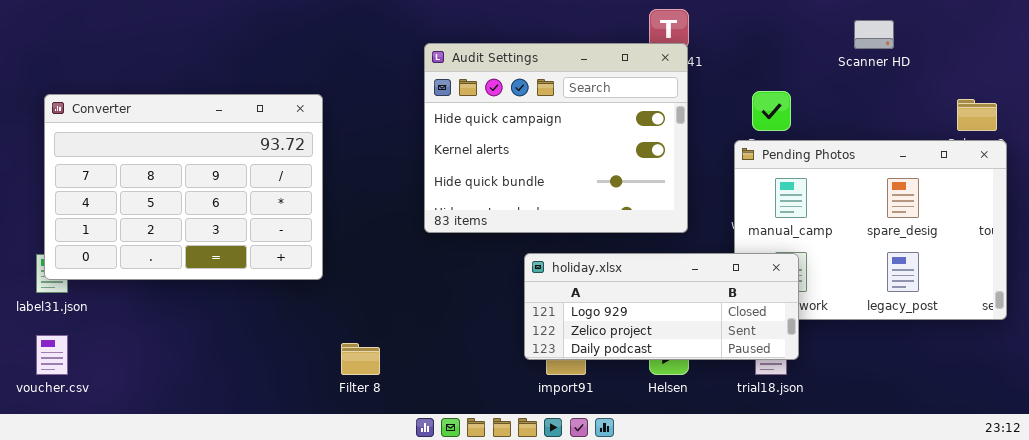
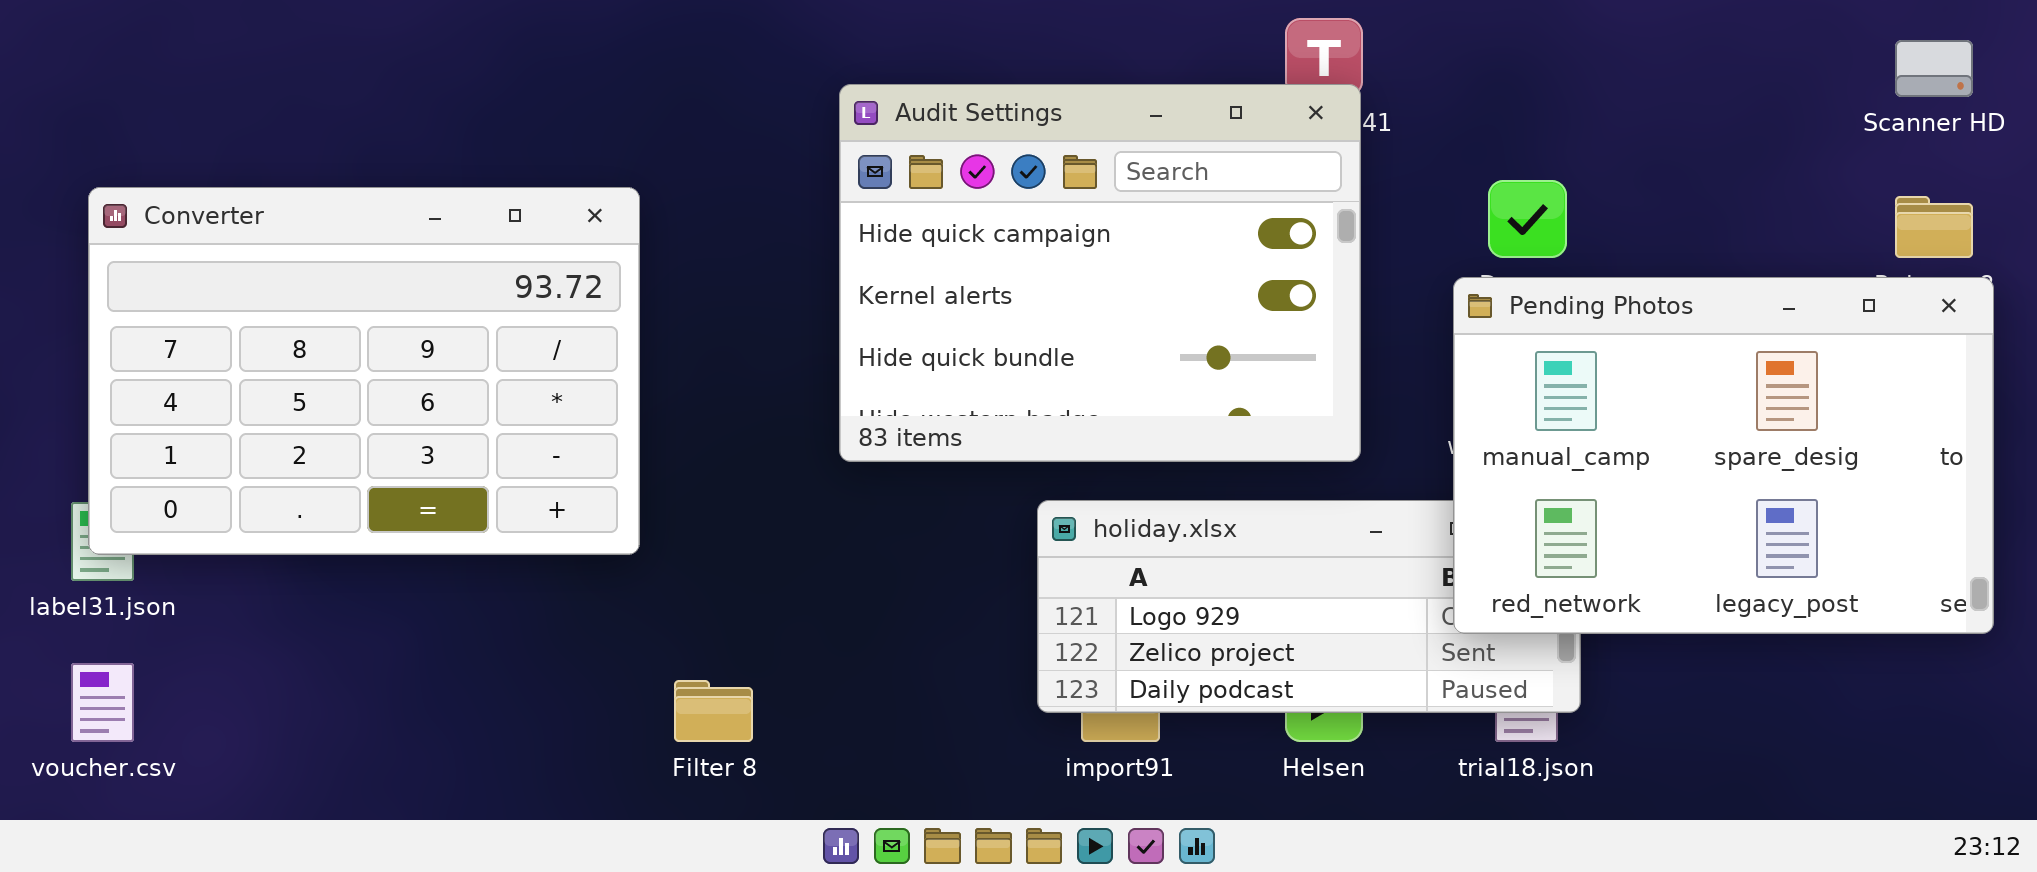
Scanner HD: [854,20,894,49] -> [1895,40,1973,97], moved
Pending Photos: [734,140,1007,320] -> [1453,277,1994,634], raised

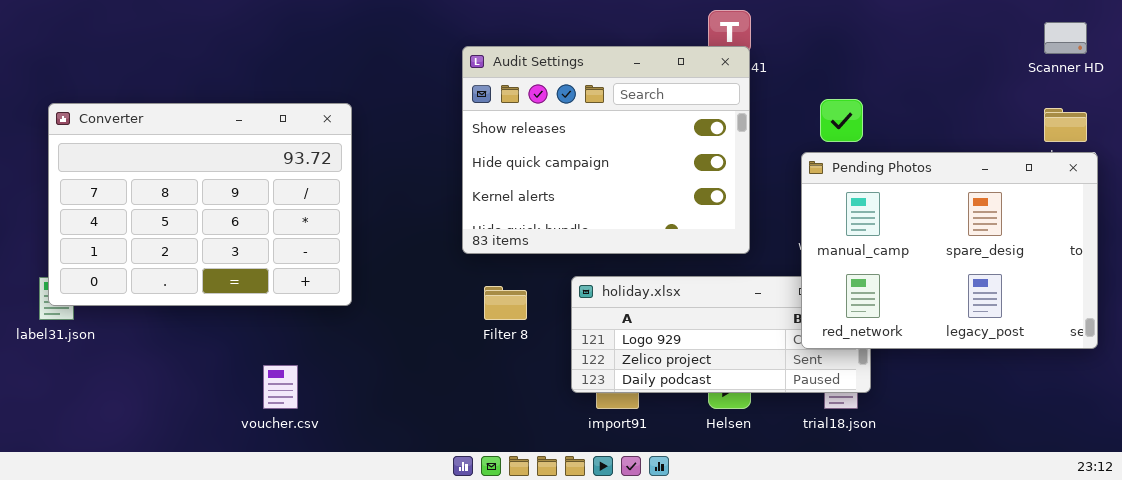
Audit Settings: [839,84,1361,462] -> [462,46,750,254], scrolled up 1 row
voucher.csv: [71,663,134,742] -> [263,365,298,409], moved
Filter 8: [674,680,753,742] -> [484,286,527,320], moved

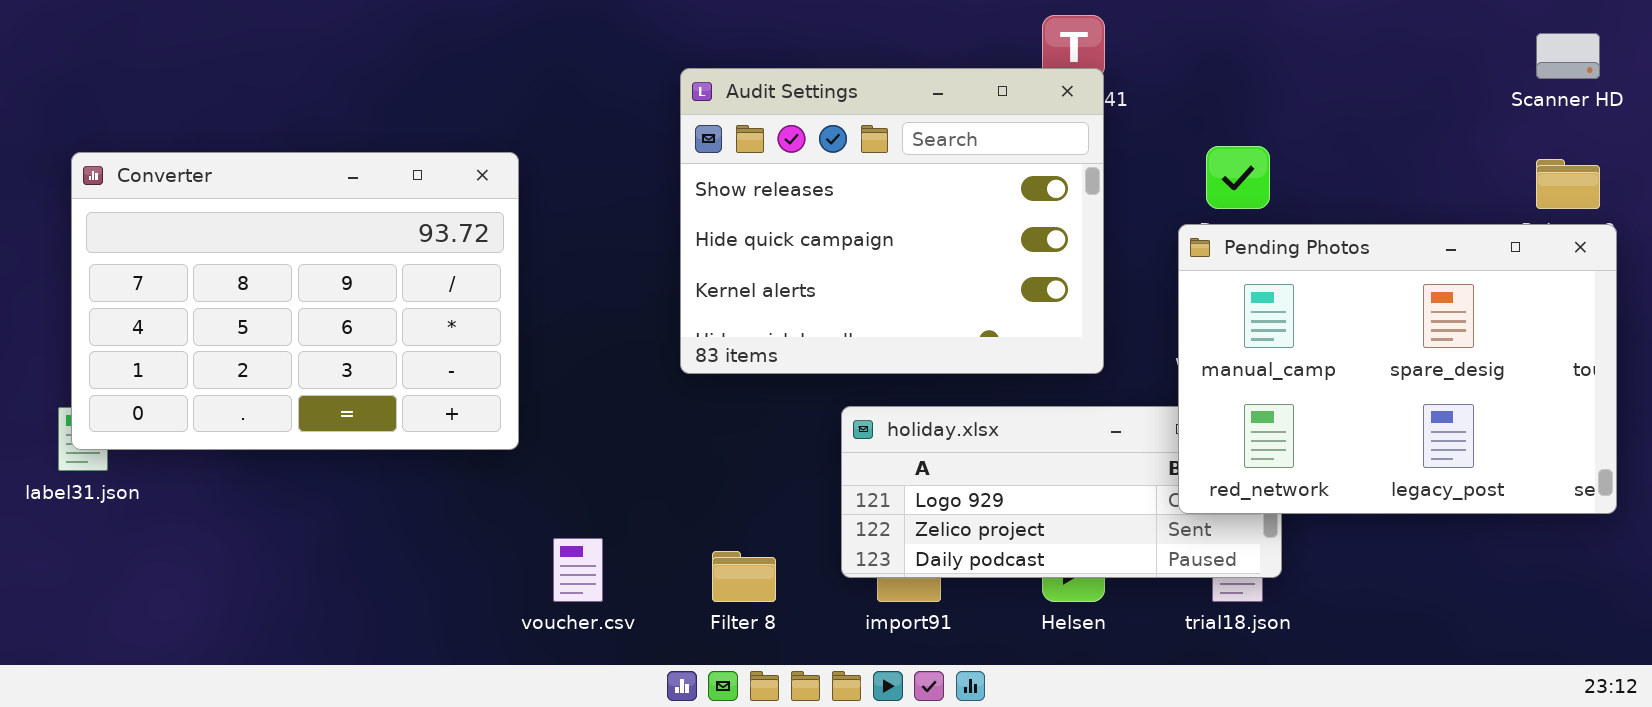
Filter 8: [484,286,527,320] -> [712,551,776,602], moved
voucher.csv: [263,365,298,409] -> [553,538,603,602], moved

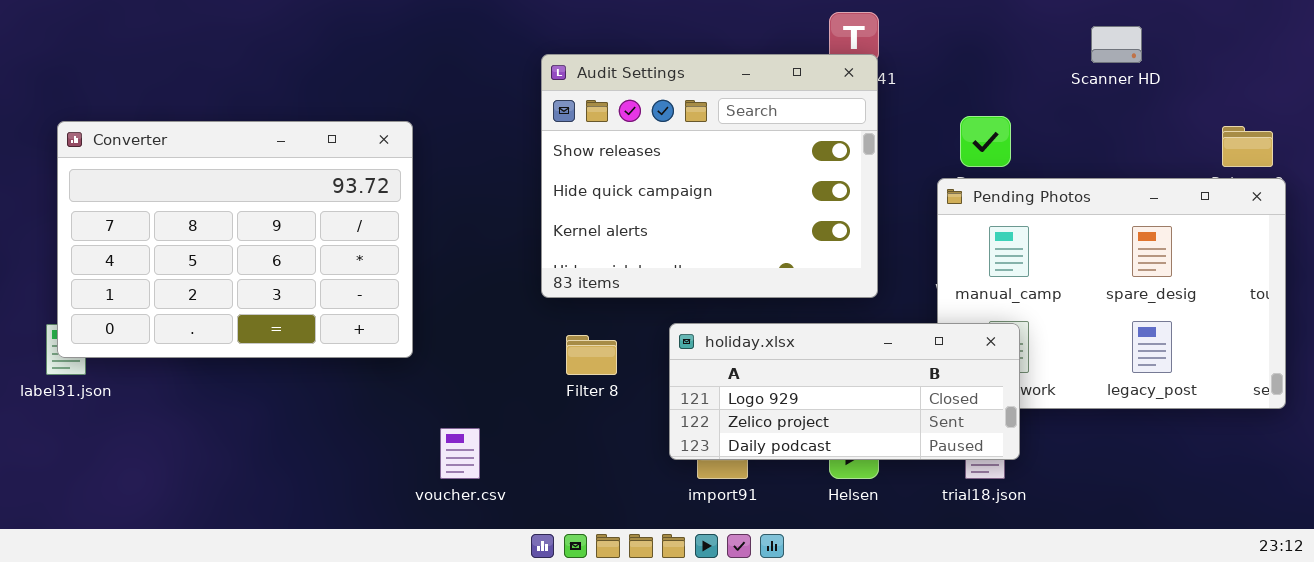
Scanner HD: [1536,33,1600,79] -> [1091,26,1142,63], moved
holiday.xlsx: [841,406,1282,578] -> [669,323,1020,460], raised
Filter 8: [712,551,776,602] -> [566,335,617,375], moved

